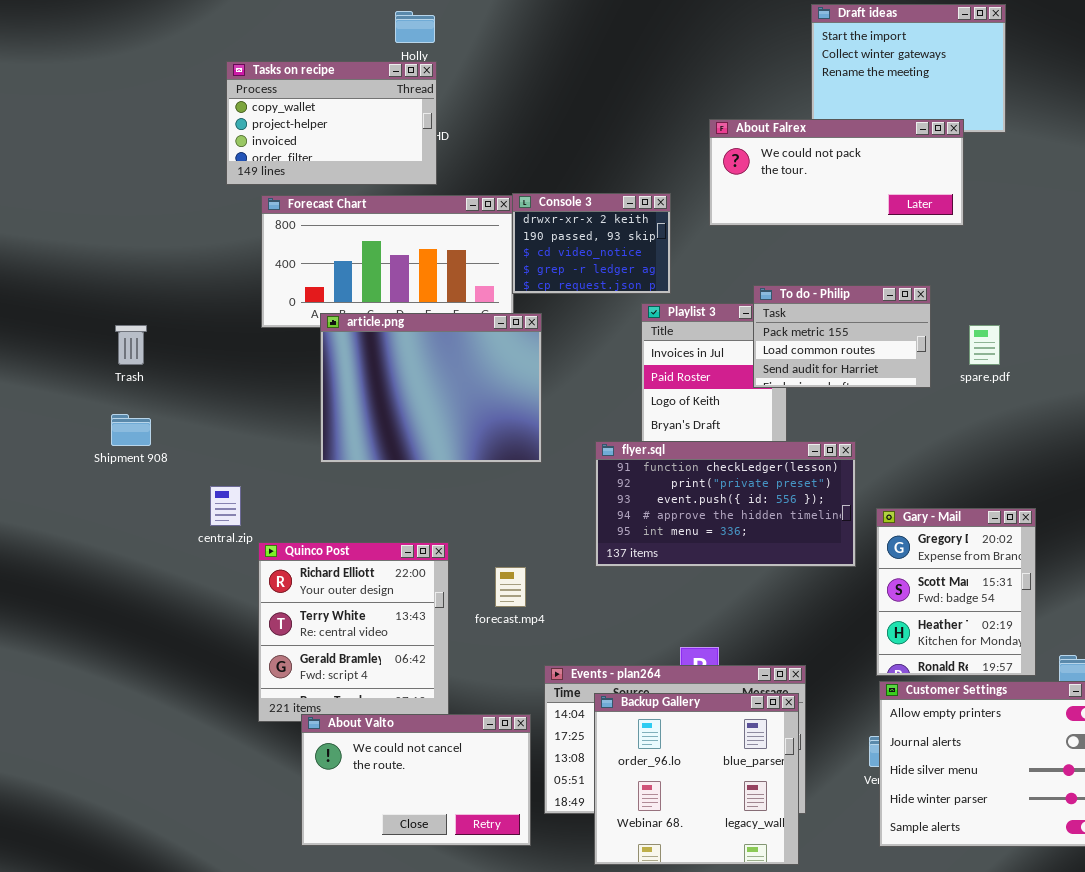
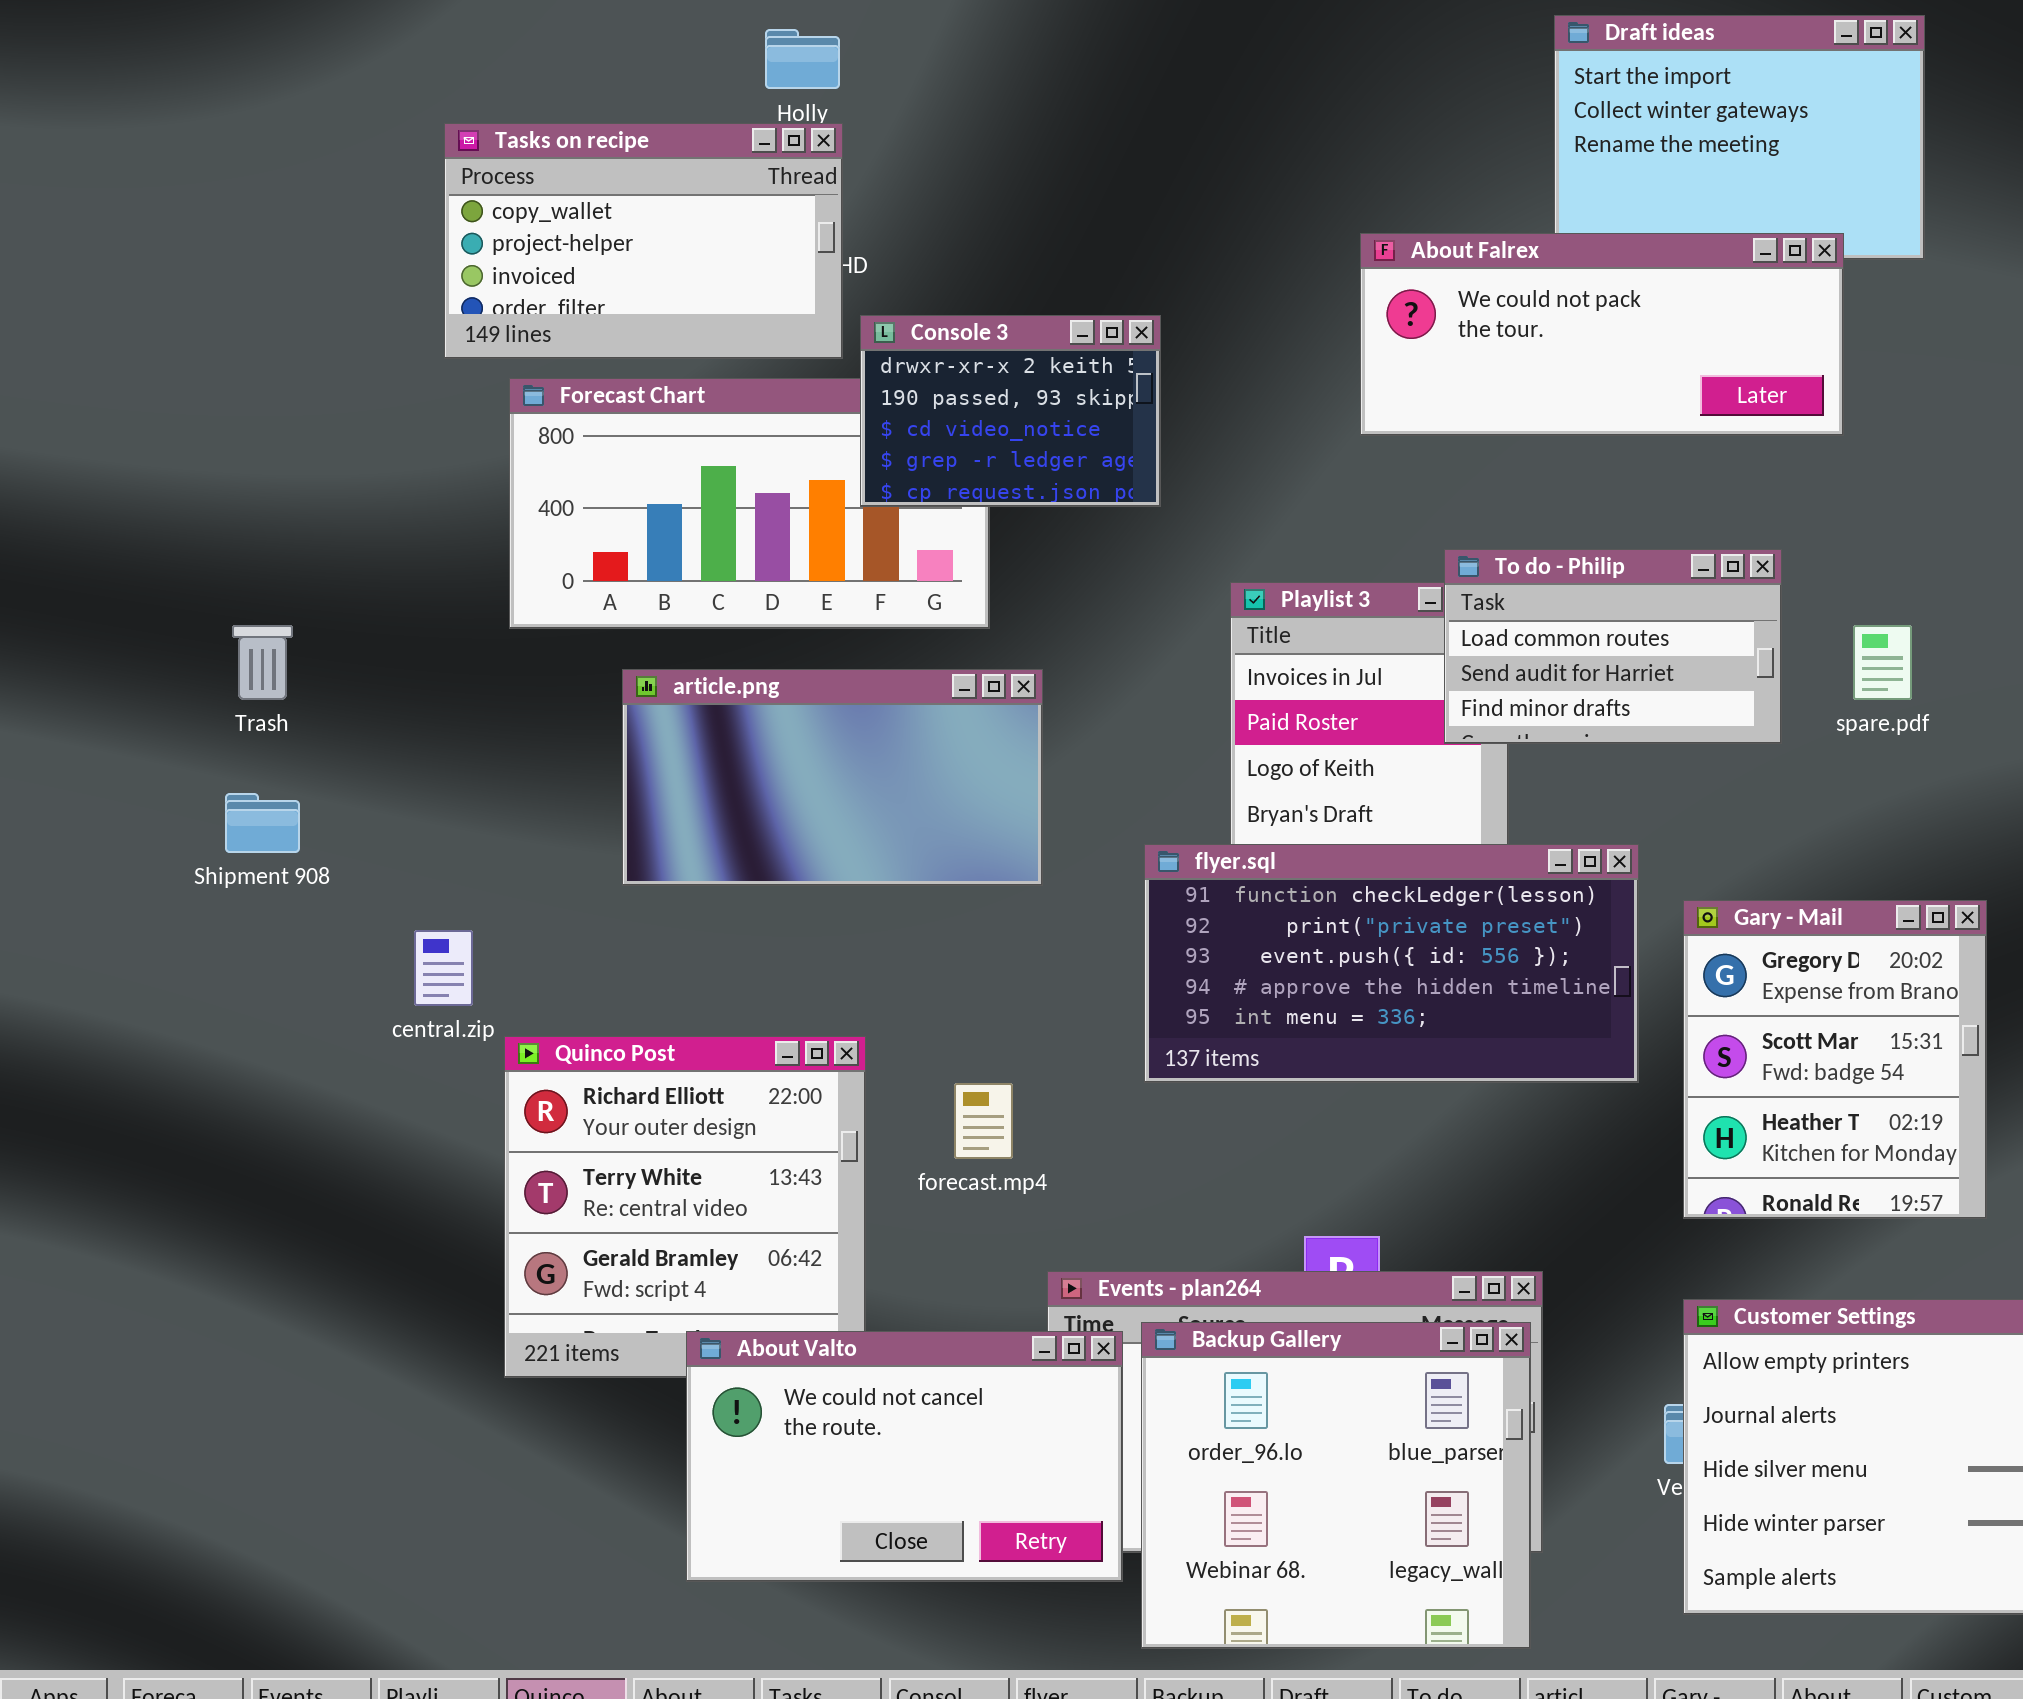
Console 3: [512,193,671,294] -> [860,315,1161,507], moved
To do - Philip: [753,285,931,388] -> [1444,549,1782,744], scrolled down 1 row
article.png: [320,313,542,463] -> [622,669,1043,886], resized
Gary - Mail: [876,508,1036,676] -> [1683,900,1987,1219], moved
About Valto: [301,714,531,846] -> [686,1331,1123,1582], moved

